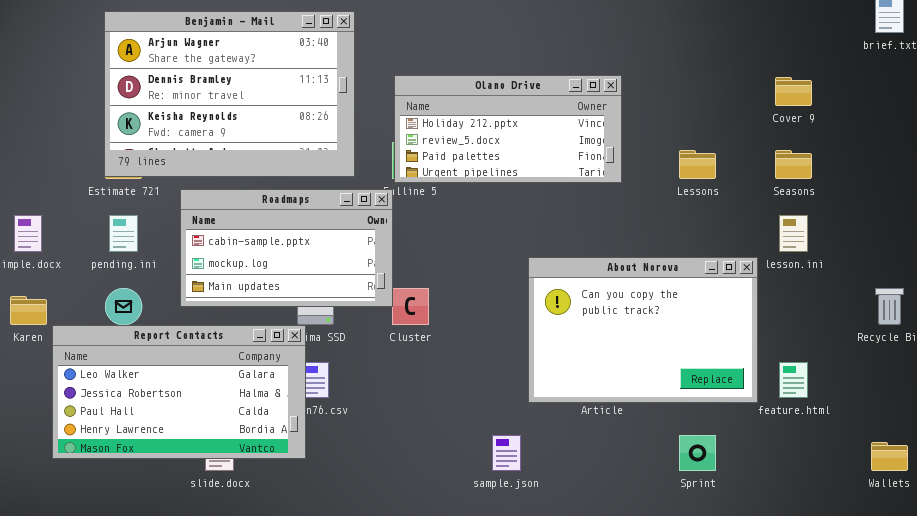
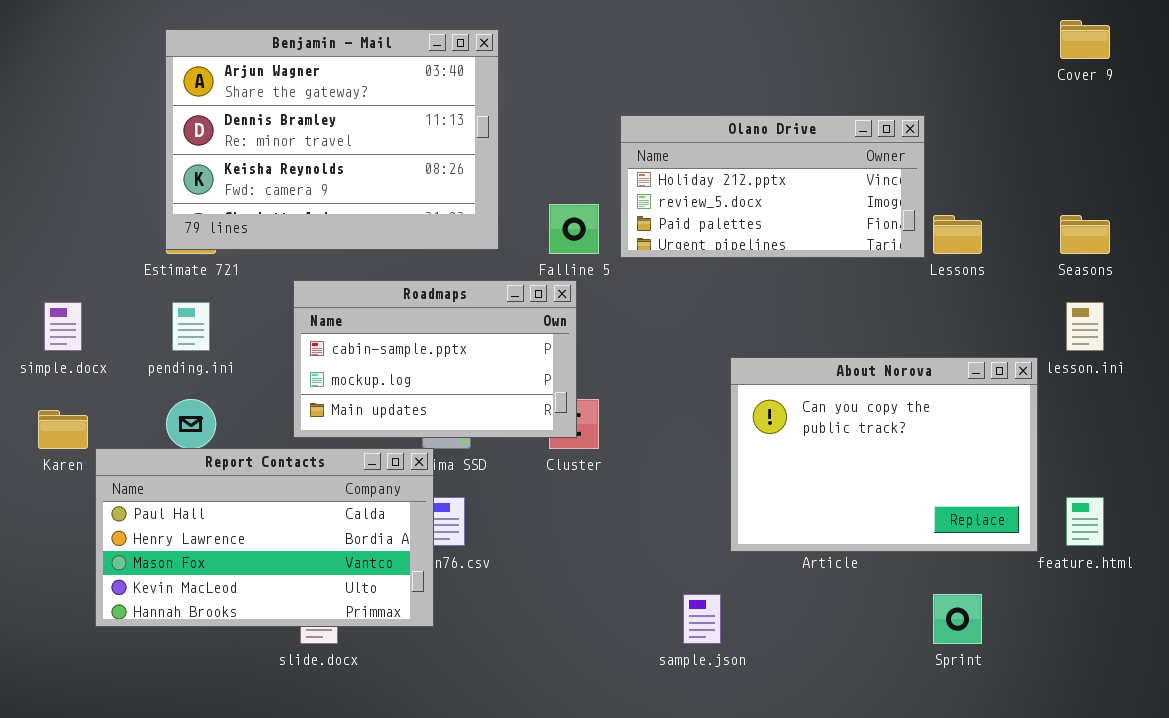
Olano Drive: [394,75,622,183] -> [620,115,925,258], moved
Cover 9: [775,77,812,106] -> [1060,20,1110,59], moved
Roadmaps: [180,189,393,307] -> [293,280,577,438], moved
Report Contacts: [52,325,306,459] -> [95,448,434,627], scrolled down 2 rows

